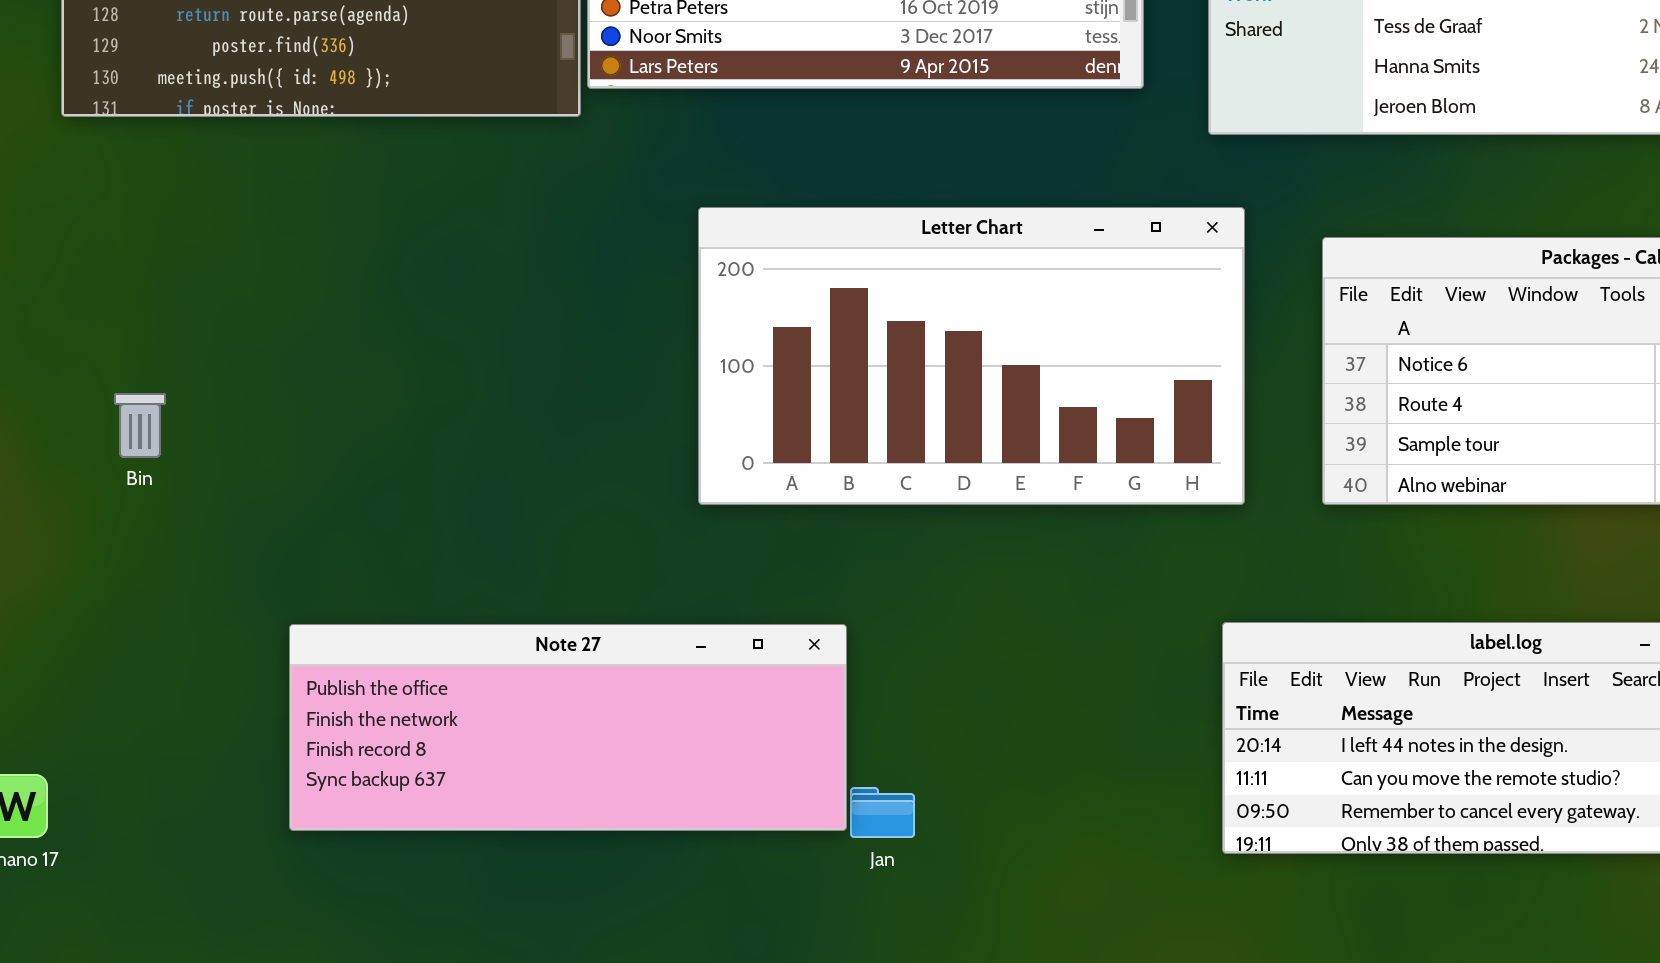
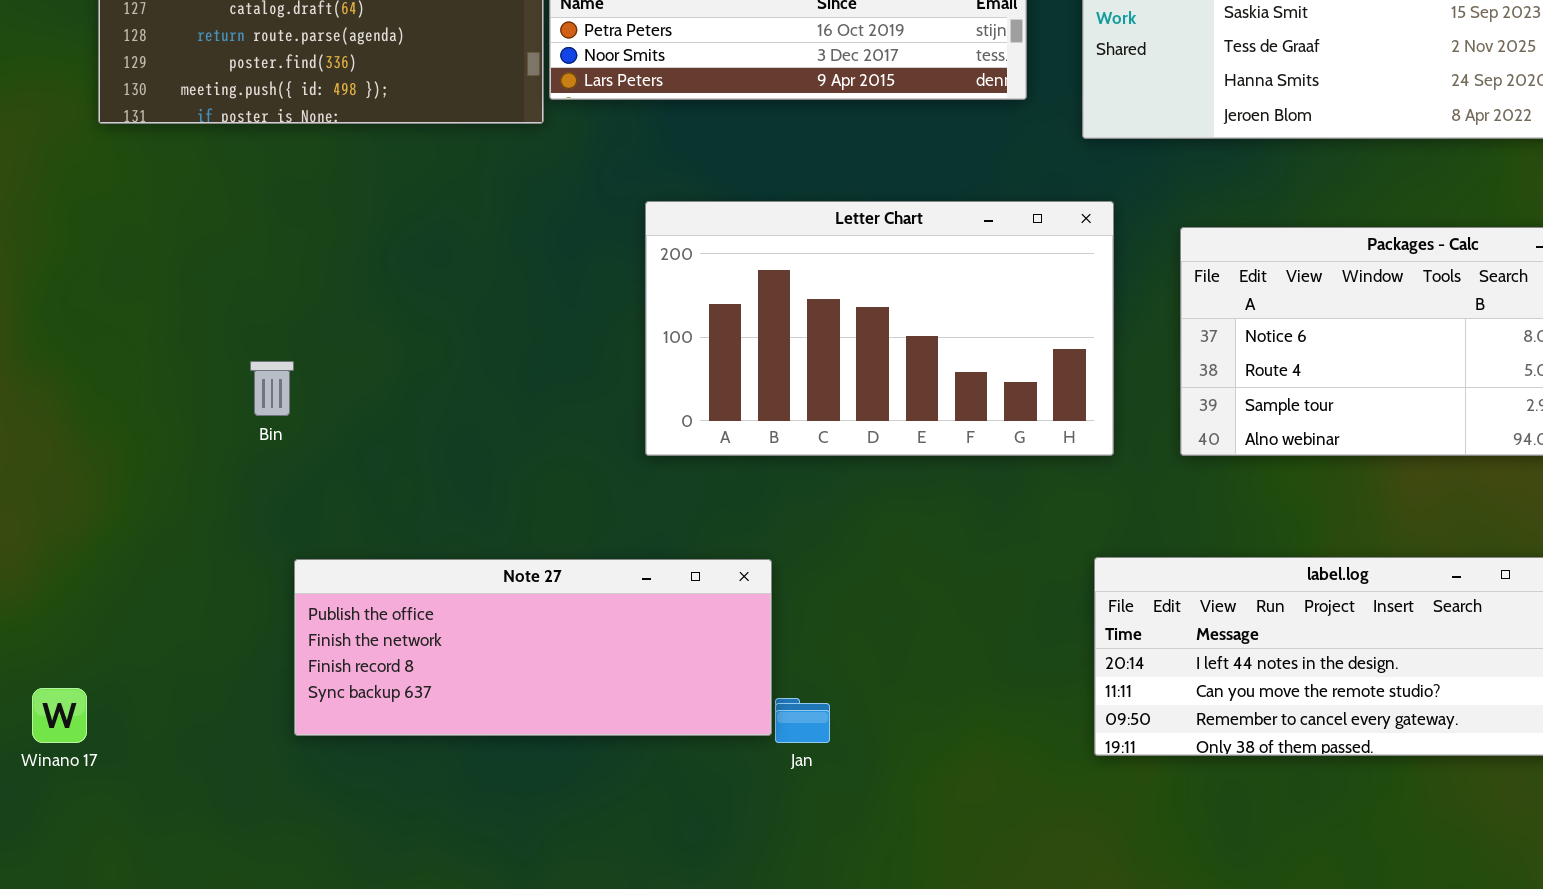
Bin: [114,393,166,458] -> [250,361,294,416], moved

